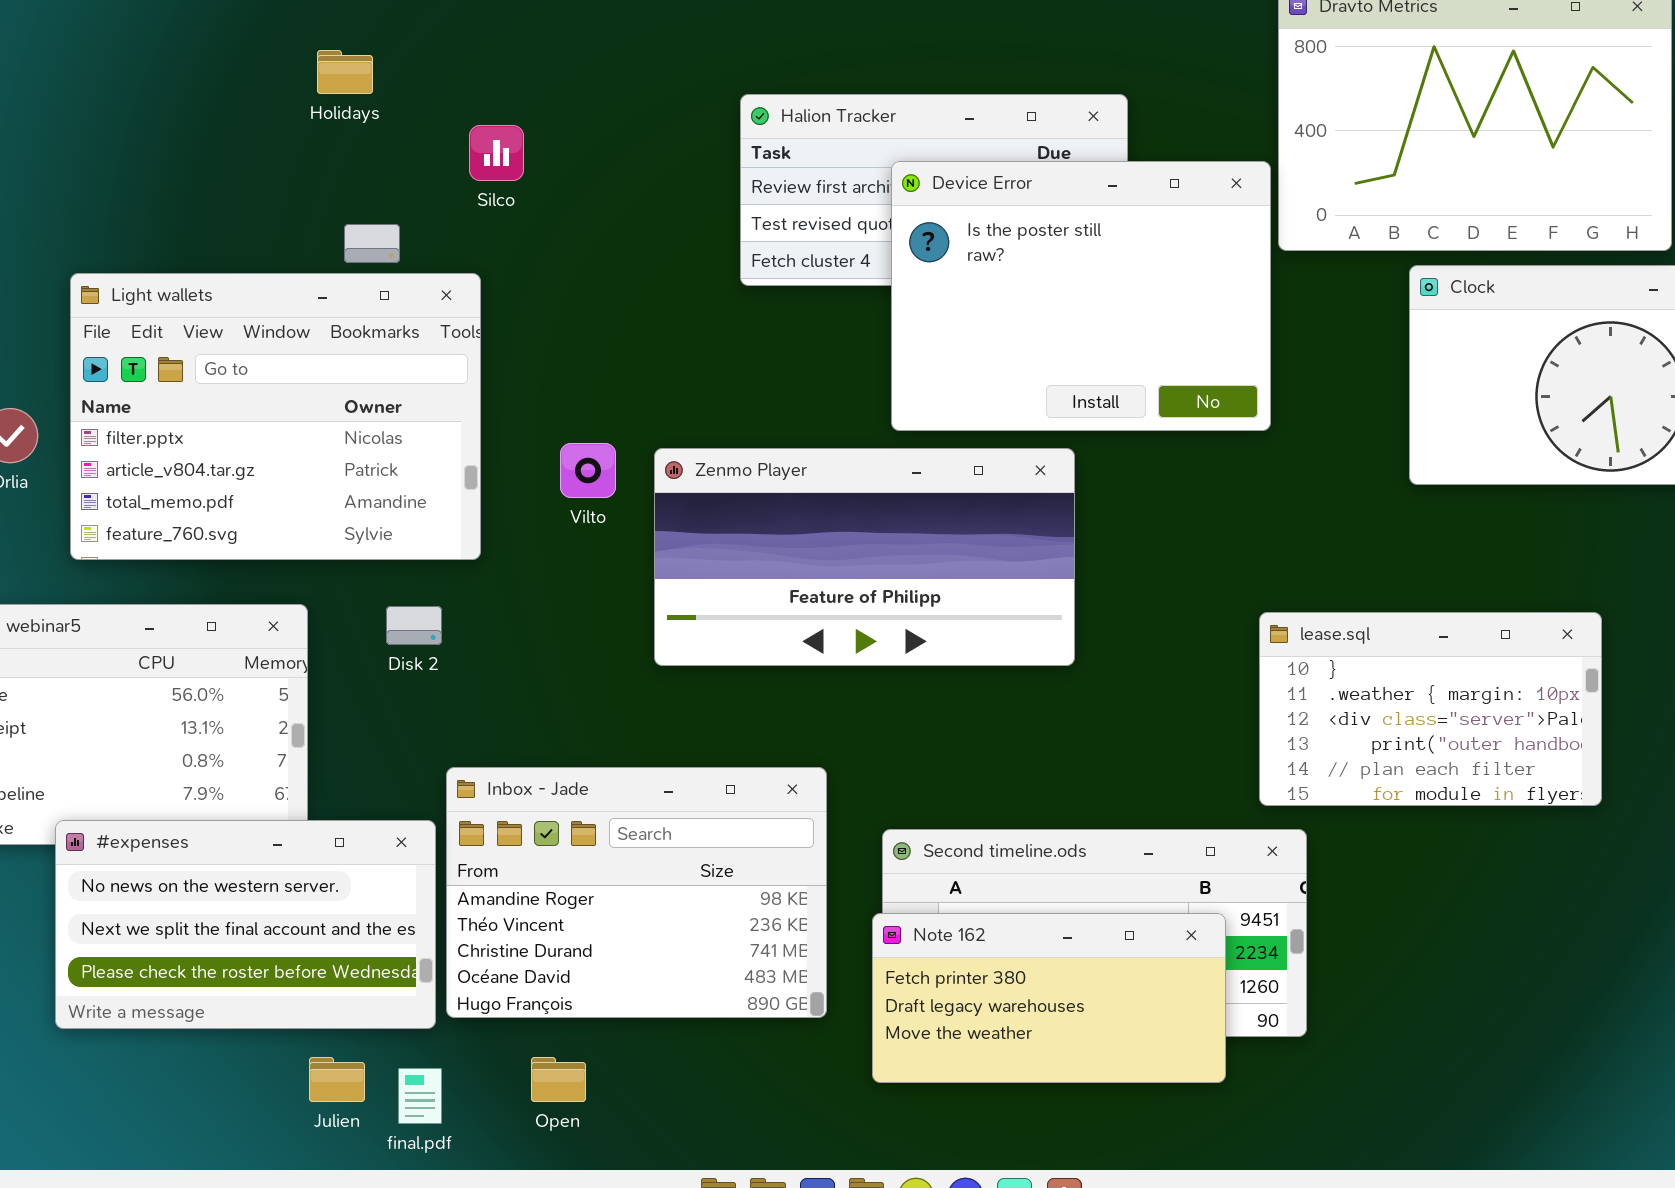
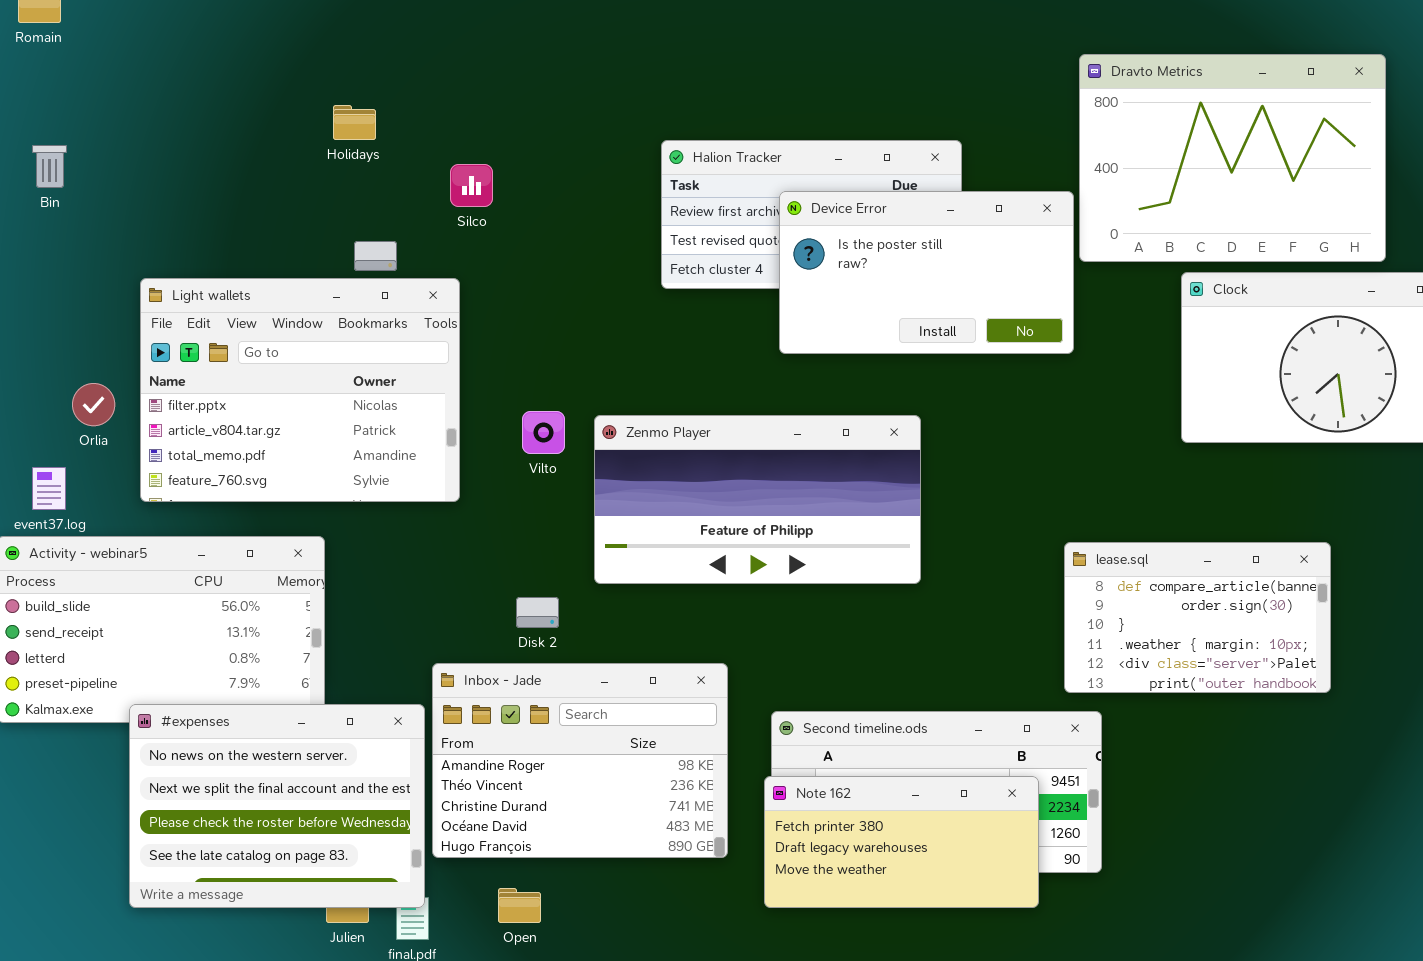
Device Error: [891,161,1271,431] -> [779,191,1074,354], resized
Disk 2: [386,606,442,645] -> [516,597,559,628], moved
lease.sql: [1259,612,1602,806] -> [1064,542,1331,693], scrolled up 2 rows
#expenses: [55,820,436,1029] -> [129,704,425,908], resized

